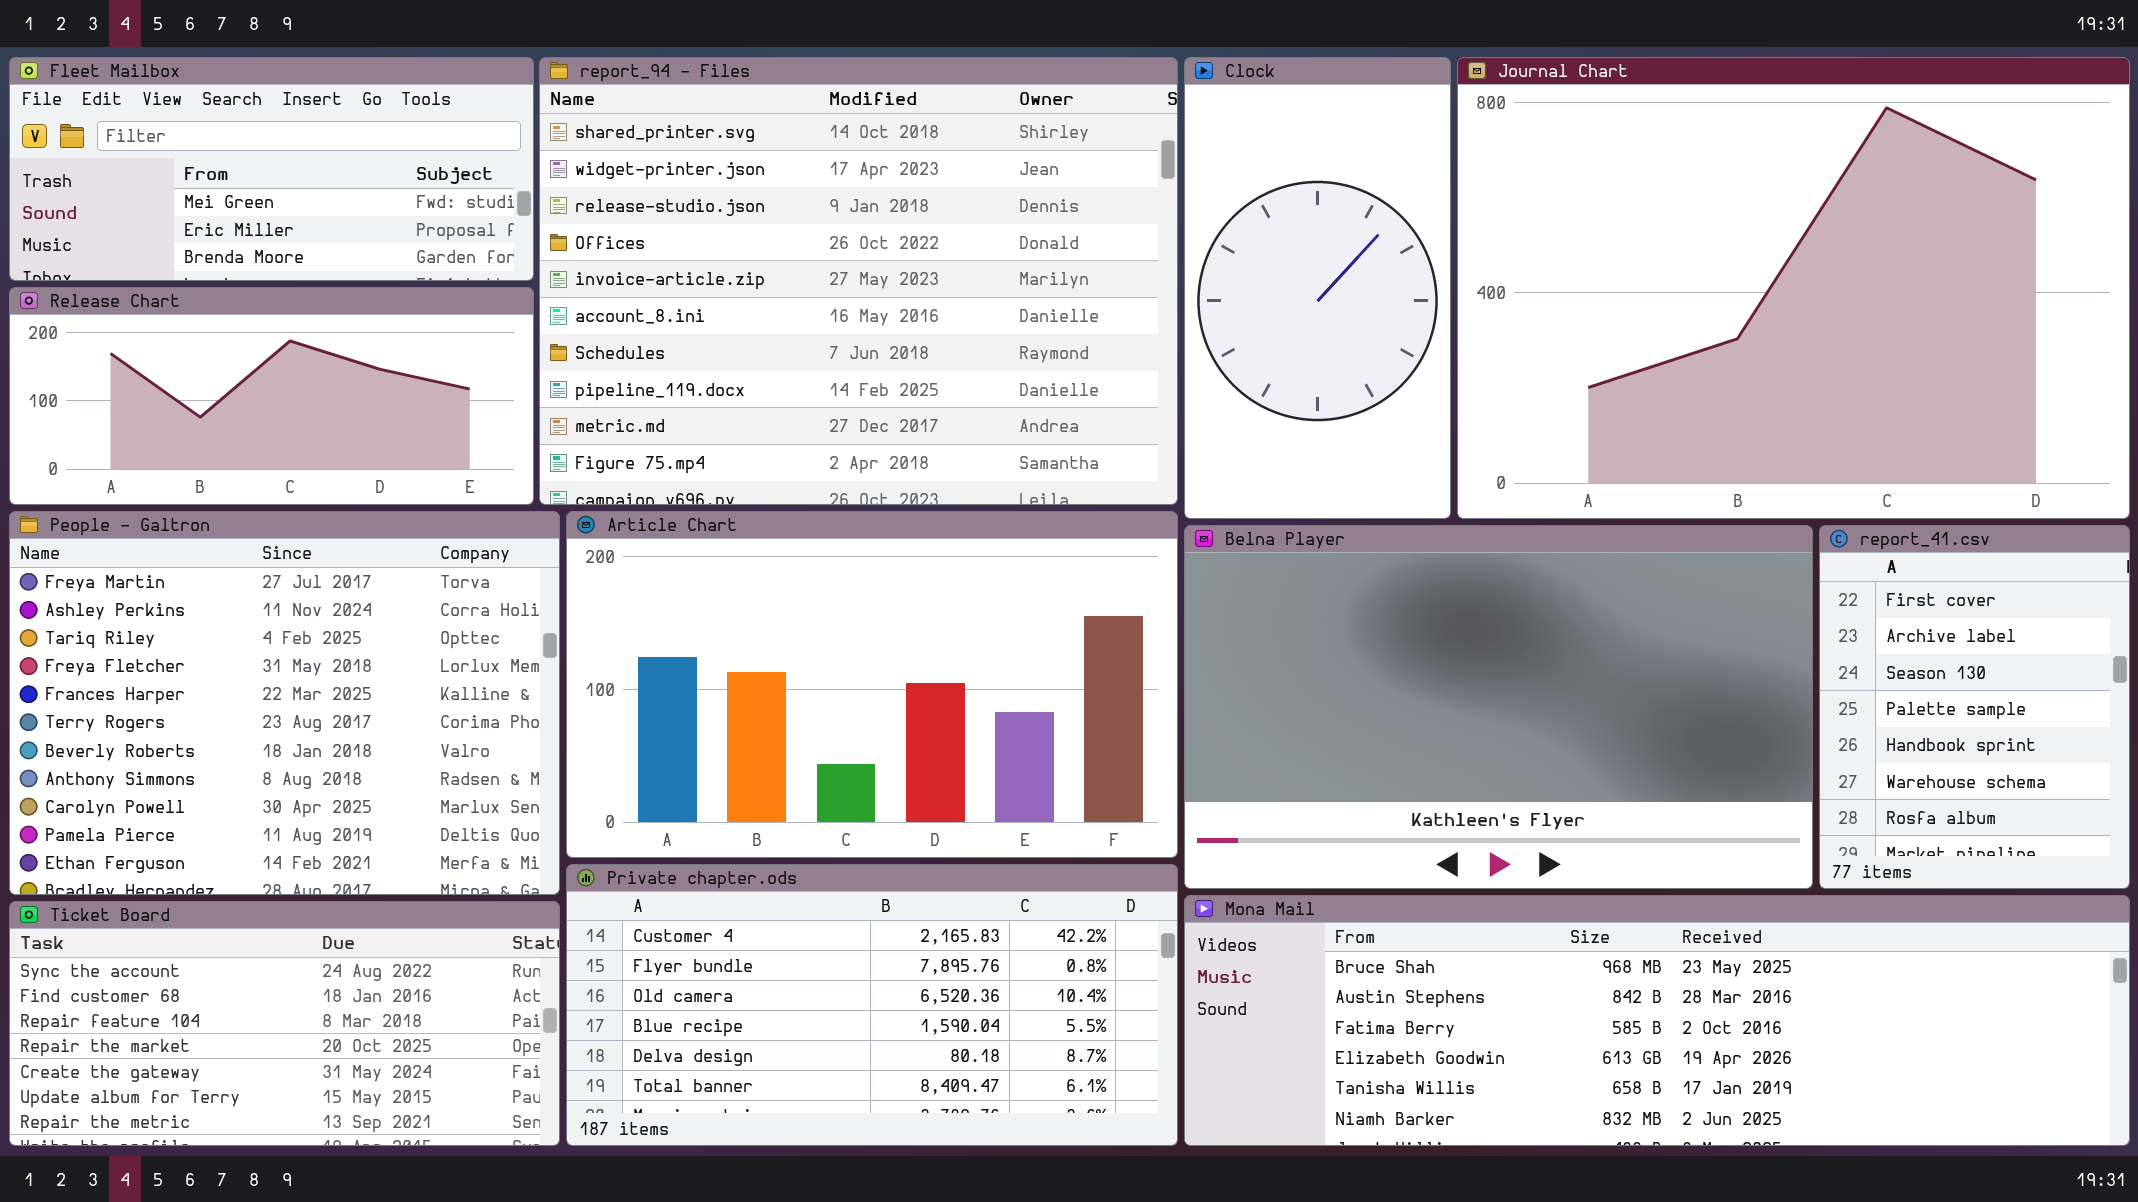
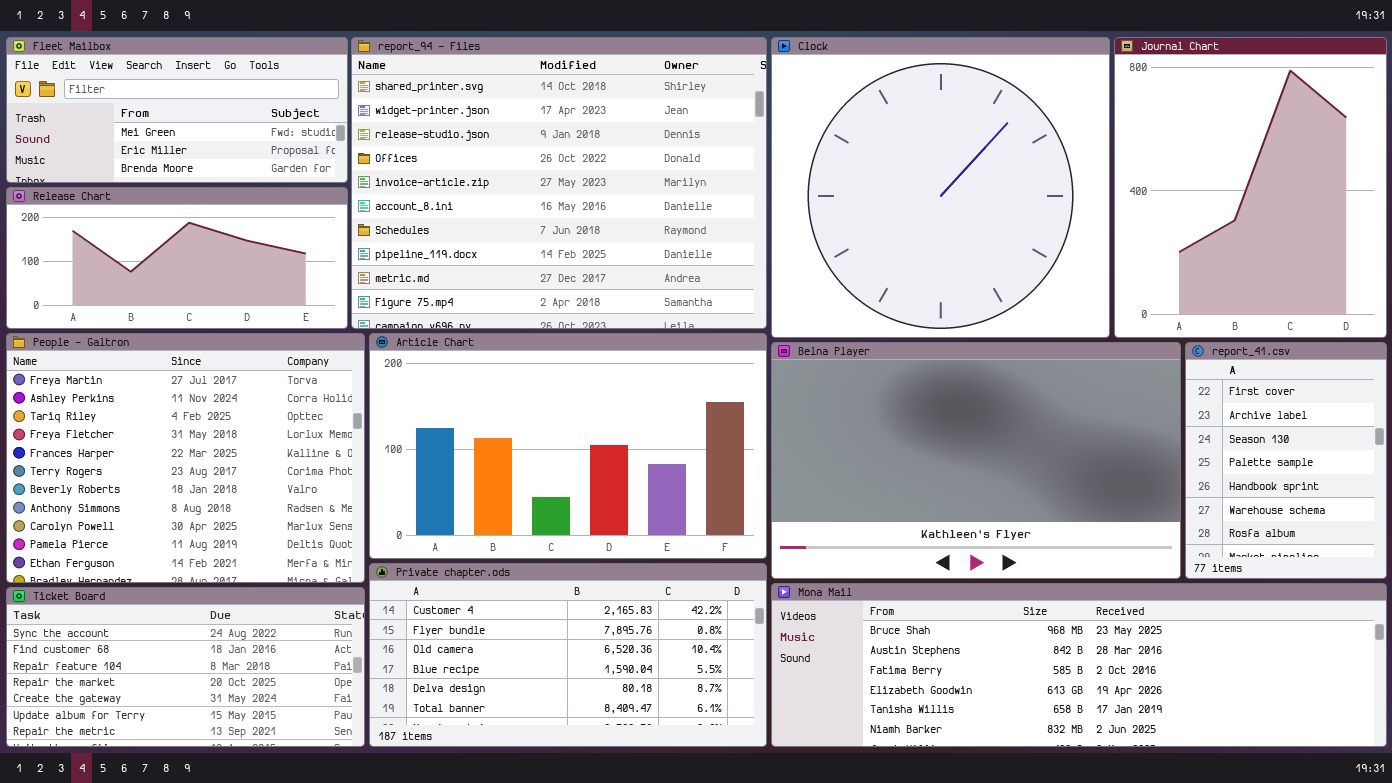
Clock: [1184,57,1451,519] -> [771,37,1110,338], resized
Journal Chart: [1457,57,2130,519] -> [1114,37,1387,338], resized

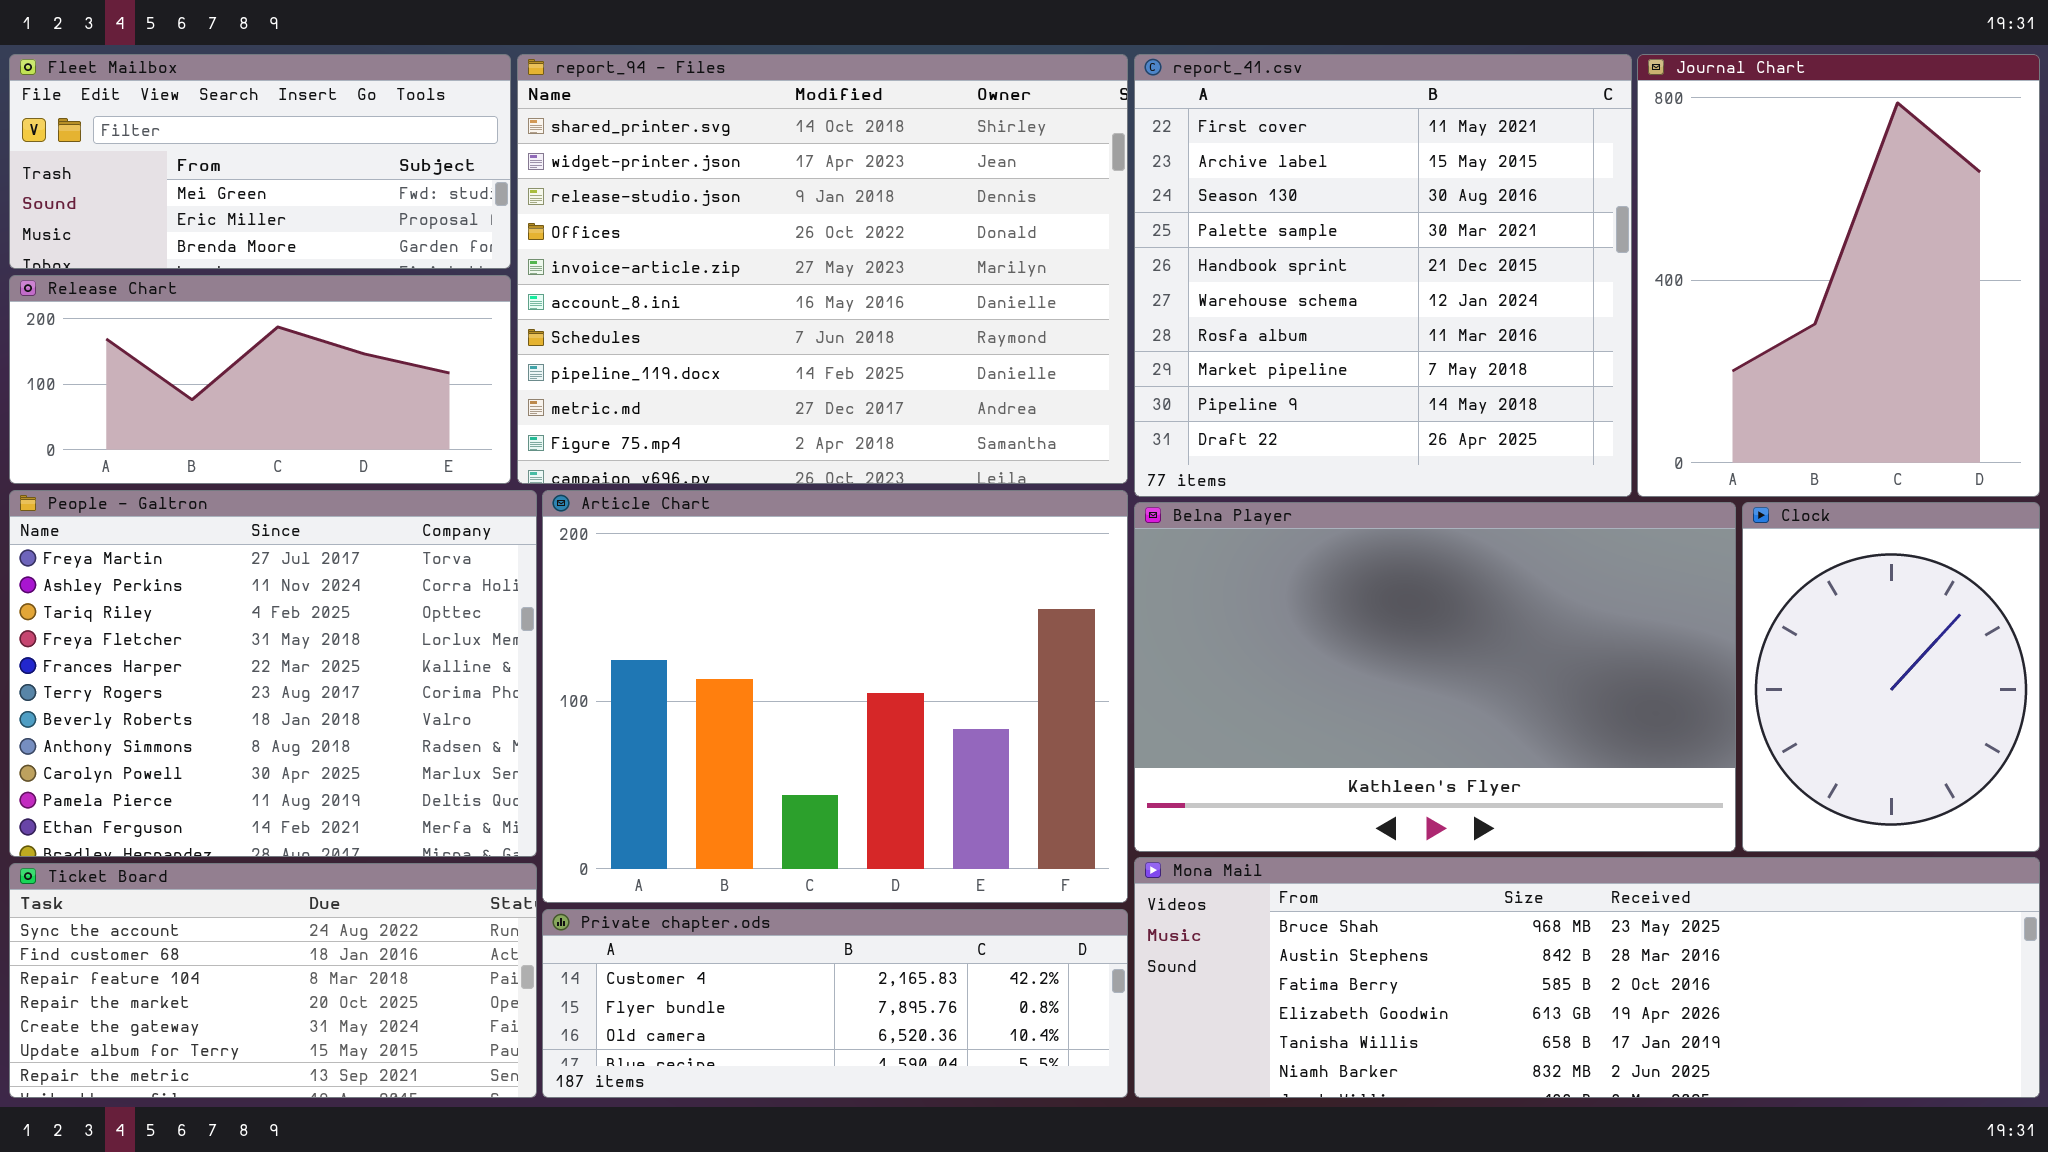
Clock: [771,37,1110,338] -> [1742,502,2040,852], moved, resized
Article Chart: [369,333,767,559] -> [542,490,1128,903], resized
report_41.csv: [1185,342,1387,579] -> [1134,54,1632,497], moved, resized
Private chapter.ods: [369,563,767,747] -> [542,909,1128,1098], resized

